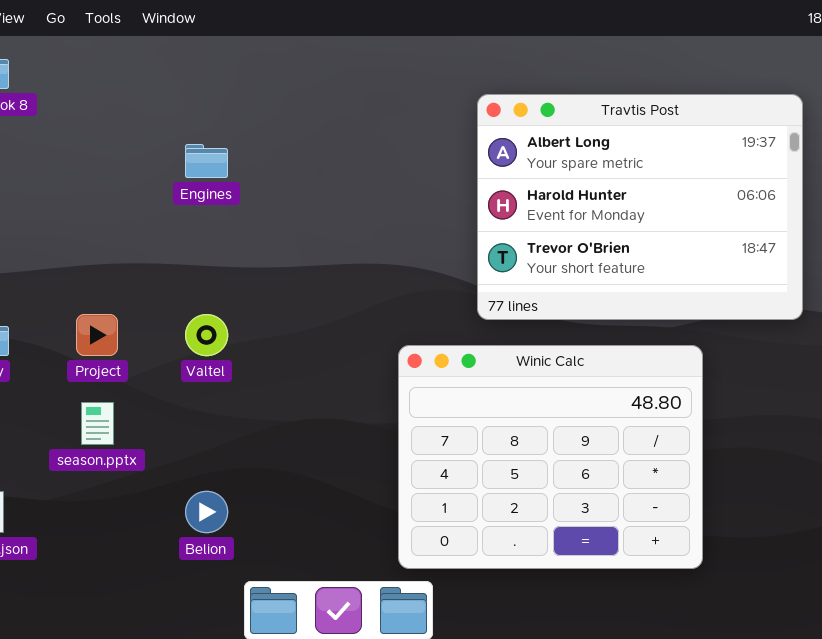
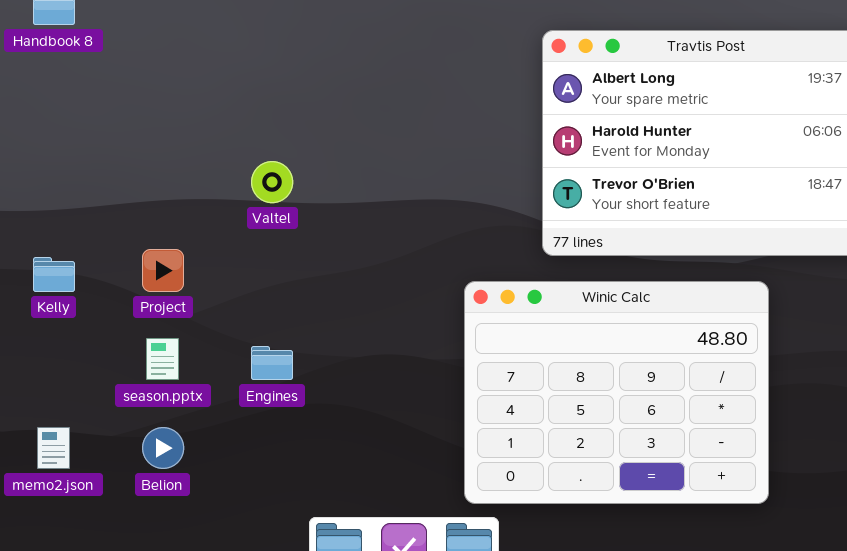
Engines: [185,144,228,178] -> [251,346,293,380], moved
Valtel: [185,314,228,356] -> [251,161,293,203], moved
Belion: [185,491,228,533] -> [142,427,184,469], moved

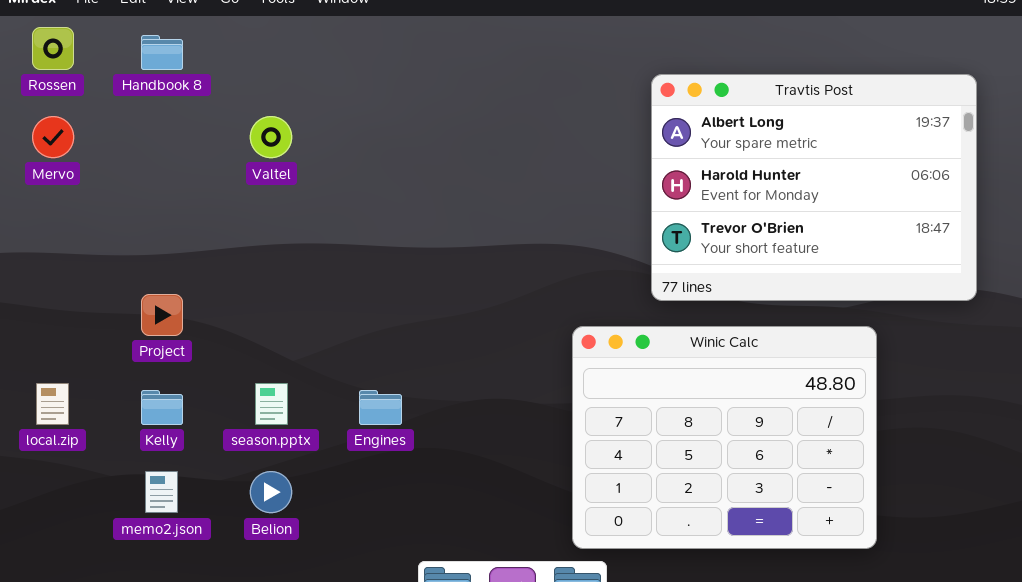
Valtel: [251,161,293,203] -> [250,116,292,158], moved
Project: [142,249,184,292] -> [141,294,183,336], moved
Kelly: [33,257,75,292] -> [141,390,183,425], moved

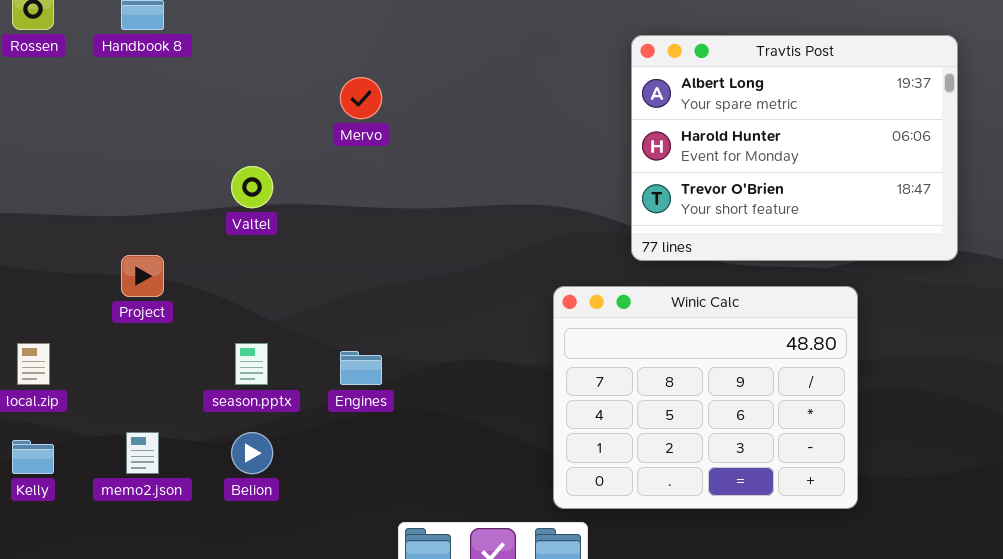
Mervo: [32,116,74,158] -> [340,77,382,119], moved
Valtel: [250,116,292,158] -> [231,166,273,208], moved
Kelly: [141,390,183,425] -> [12,440,54,474], moved

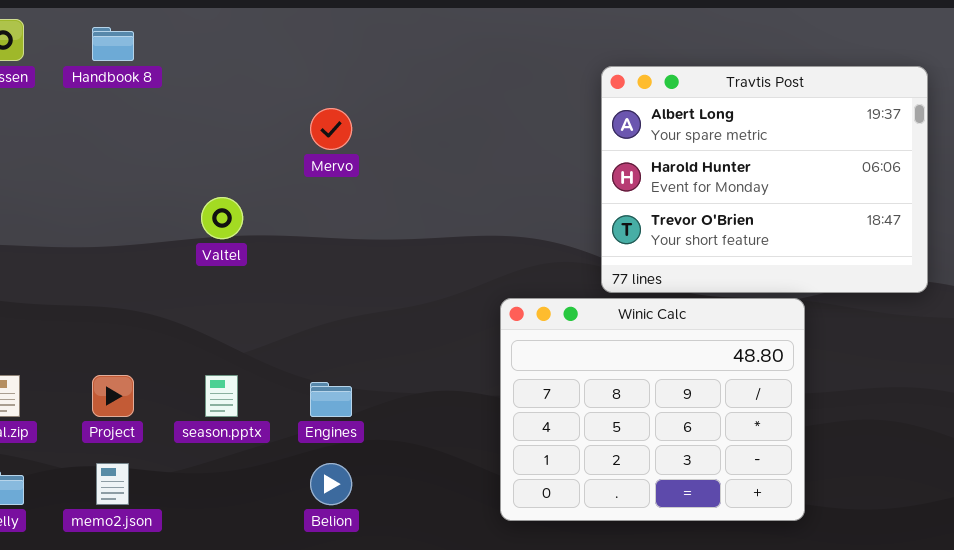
Project: [121,255,164,297] -> [92,375,134,417], moved
Winic Calc: [553,286,858,509] -> [500,298,805,521], moved
Belion: [231,432,273,474] -> [310,463,352,505], moved

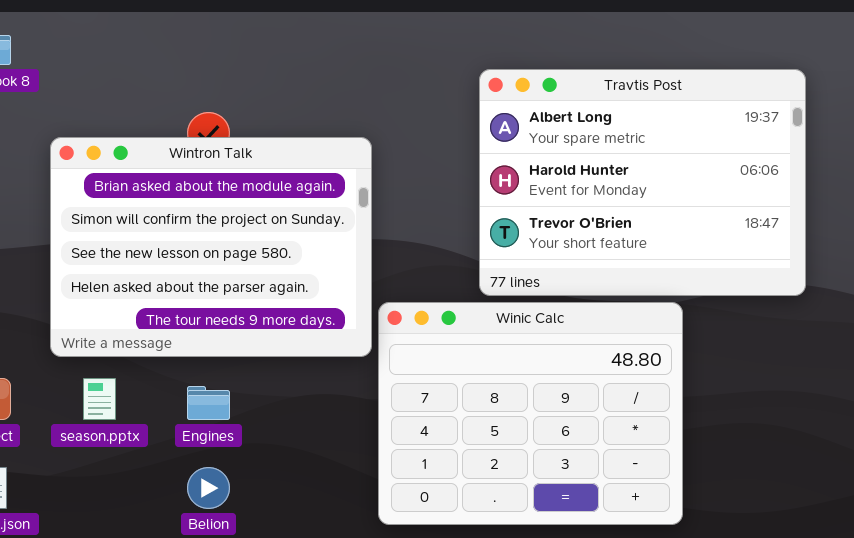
Wintron Talk: none -> [50,137,372,357], opened

